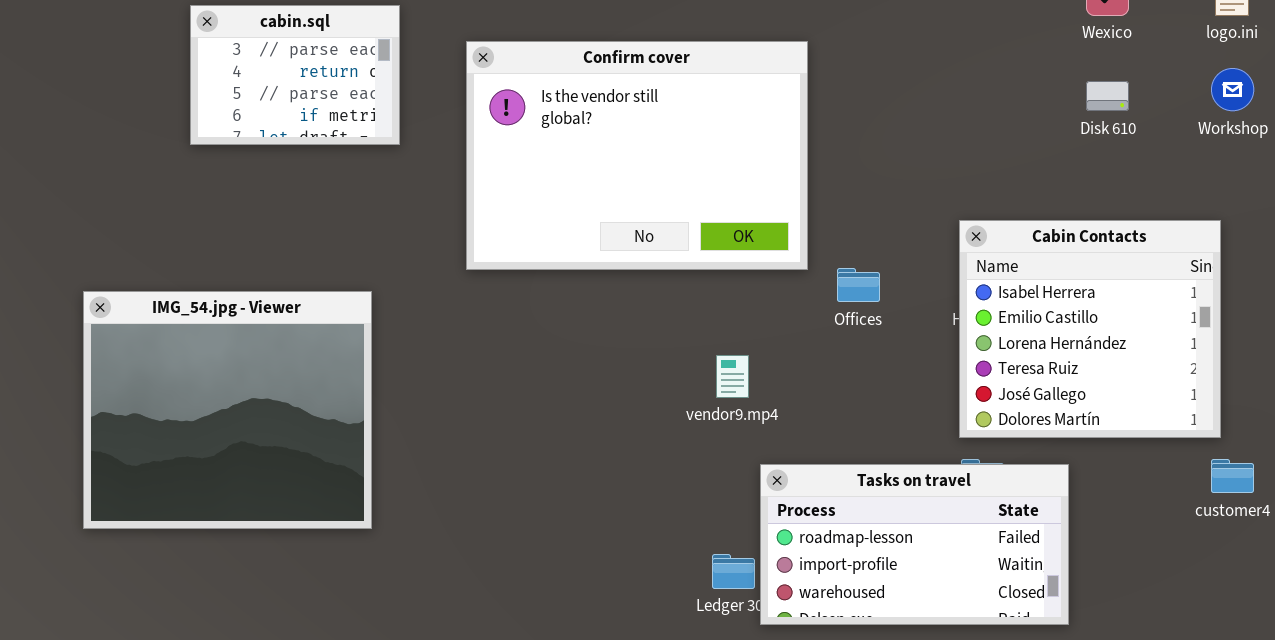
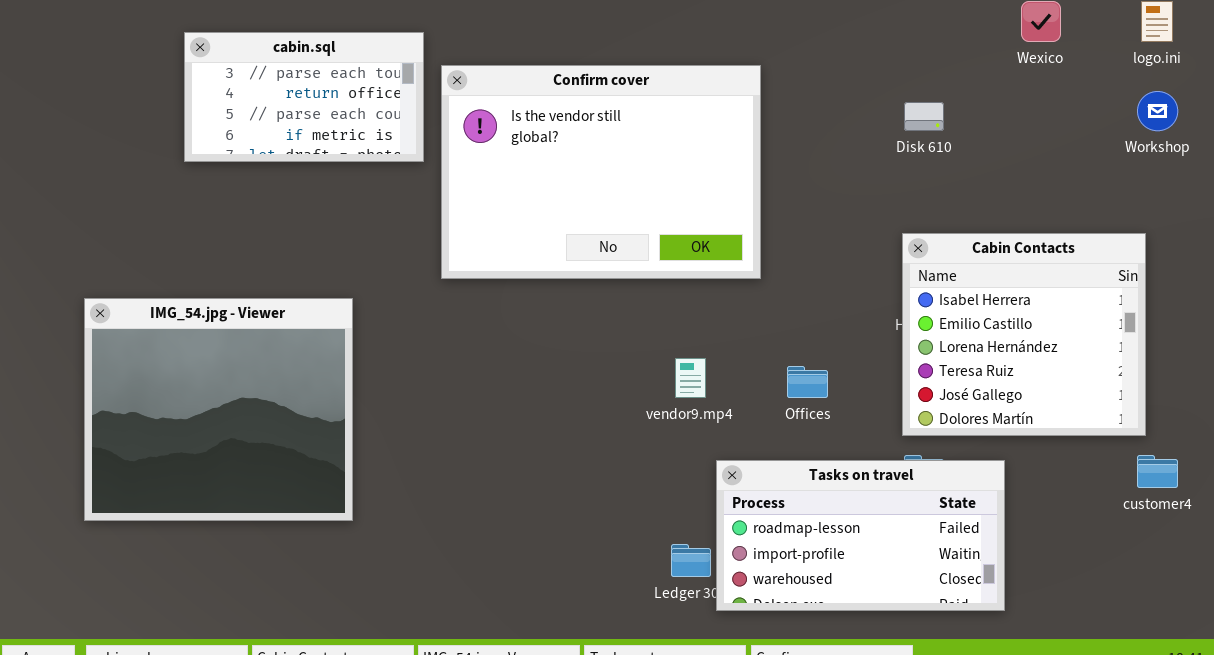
cabin.sql: [190,5,400,145] -> [184,32,424,162], resized
Disk 610: [1086,81,1129,111] -> [904,102,944,131], moved
Offices: [837,268,880,302] -> [787,366,828,398], moved

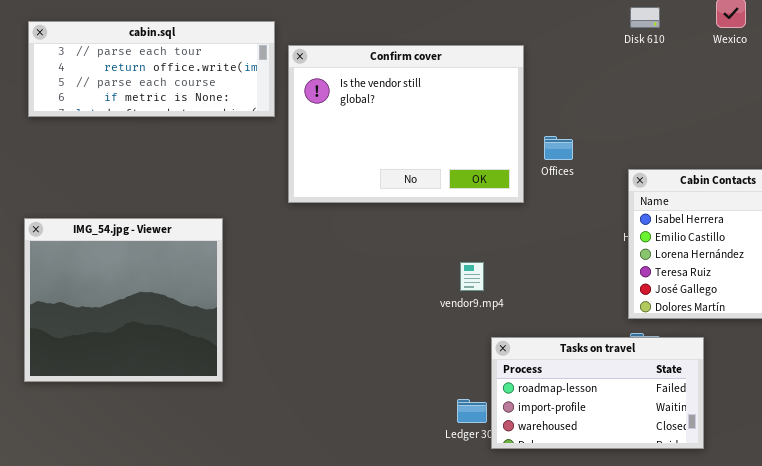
cabin.sql: [184,32,424,162] -> [28,21,275,117], resized
Disk 610: [904,102,944,131] -> [630,7,660,28], moved
Offices: [787,366,828,398] -> [544,136,573,160], moved

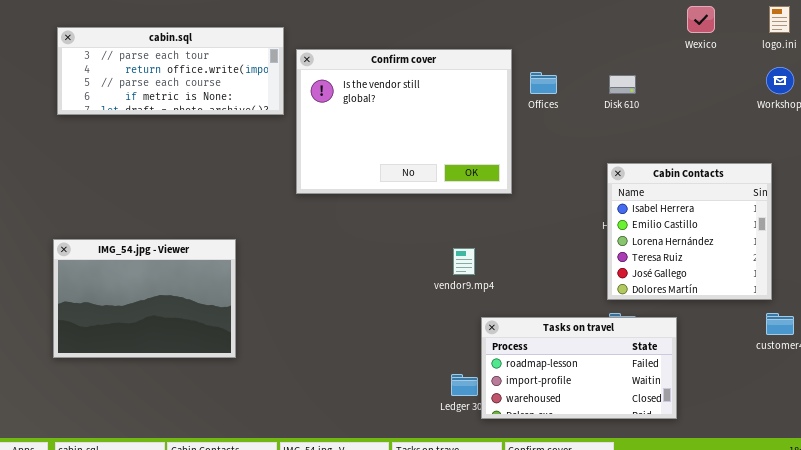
Disk 610: [630,7,660,28] -> [609,75,636,94], moved
Offices: [544,136,573,160] -> [530,72,557,94], moved
IMG_54.jpg - Viewer: [24,218,223,382] -> [53,239,236,358], resized

